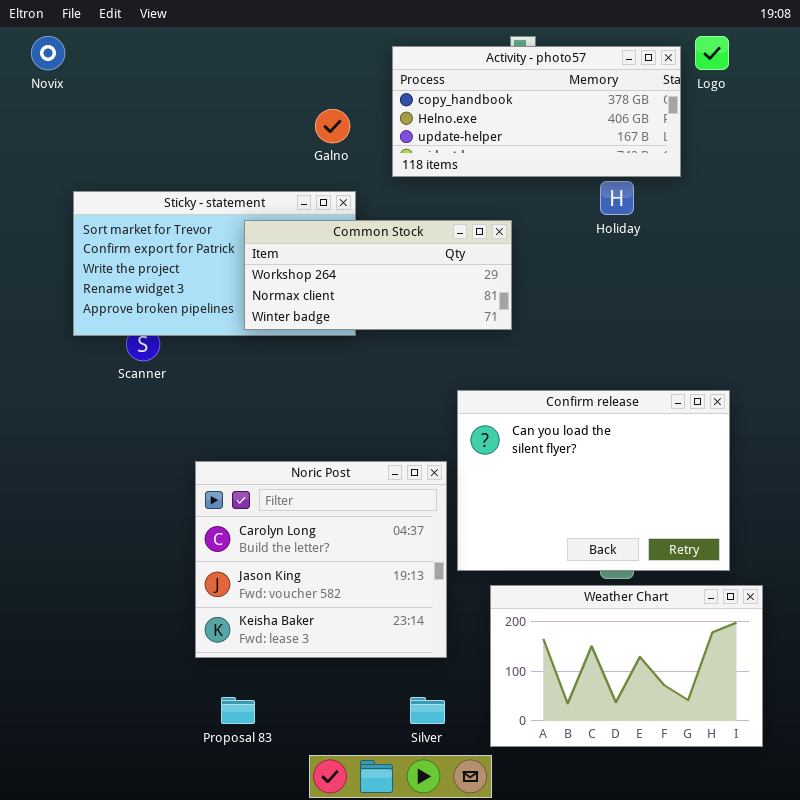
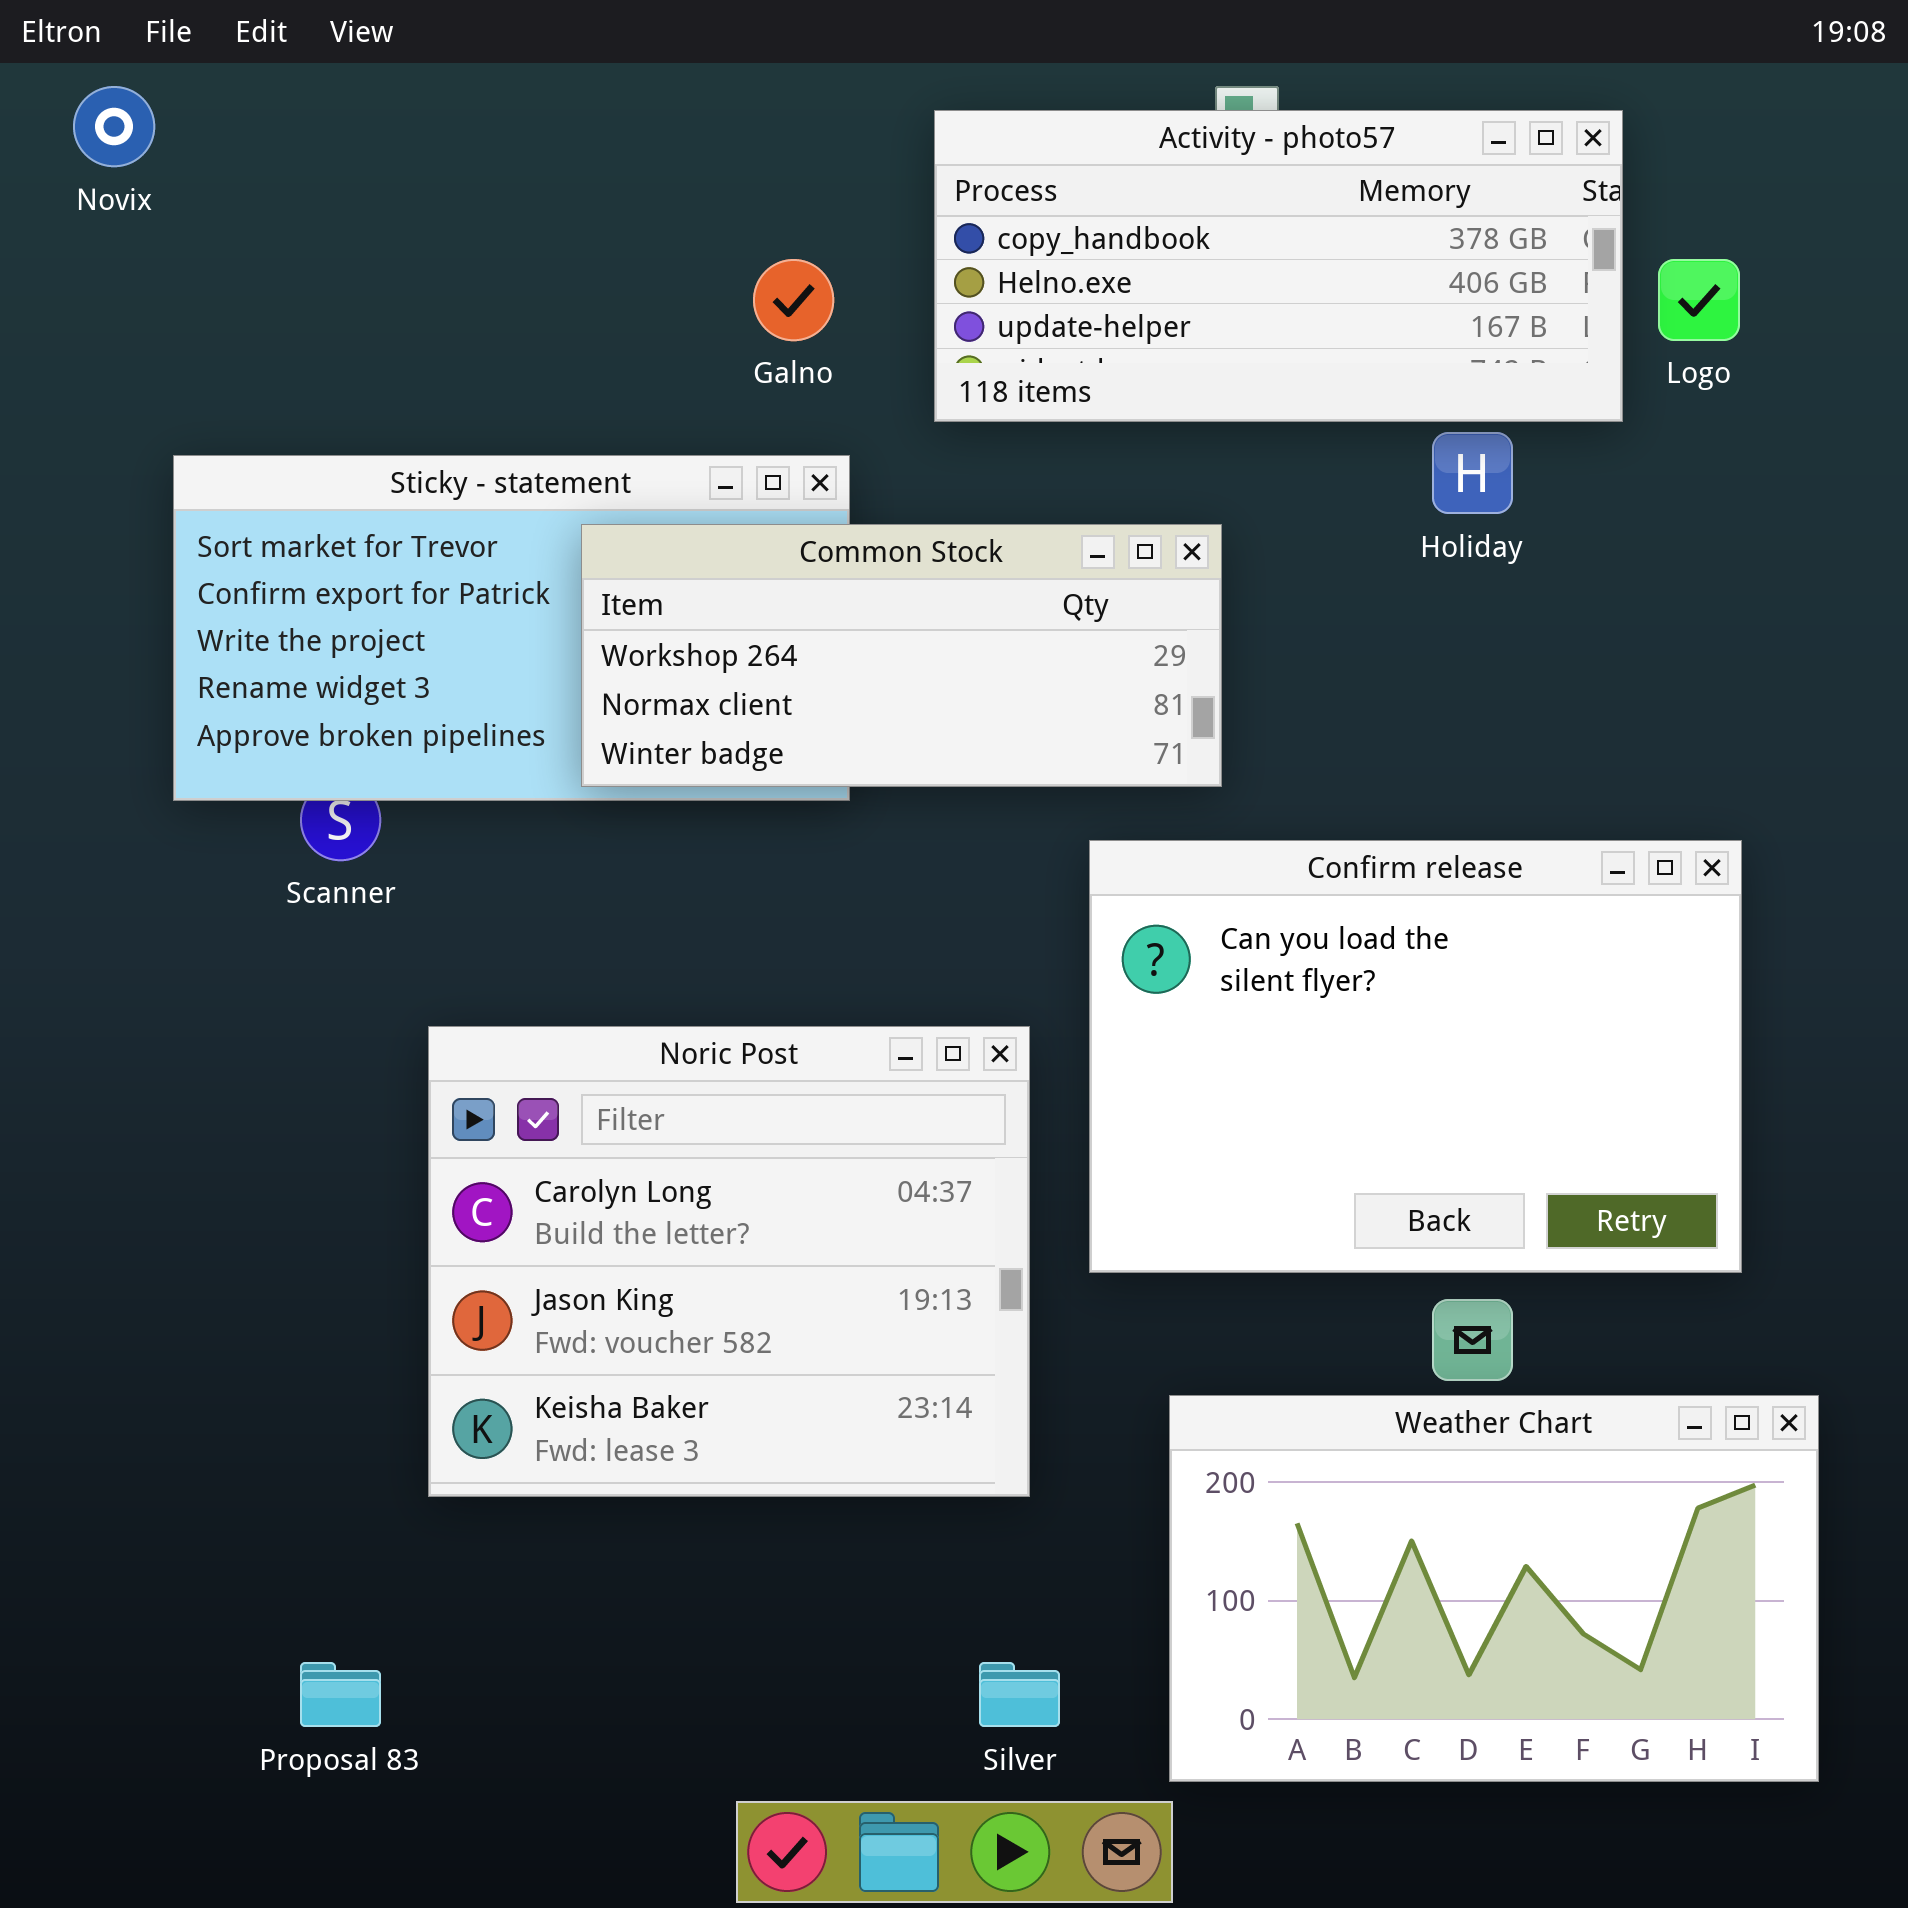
Logo: [695,36,729,70] -> [1658,259,1740,341], moved
Confirm release: [457,390,730,571] -> [1089,840,1742,1273], moved
Noric Post: [195,461,447,658] -> [428,1026,1030,1497], moved
Proposal 83: [221,697,255,724] -> [300,1662,381,1727], moved

